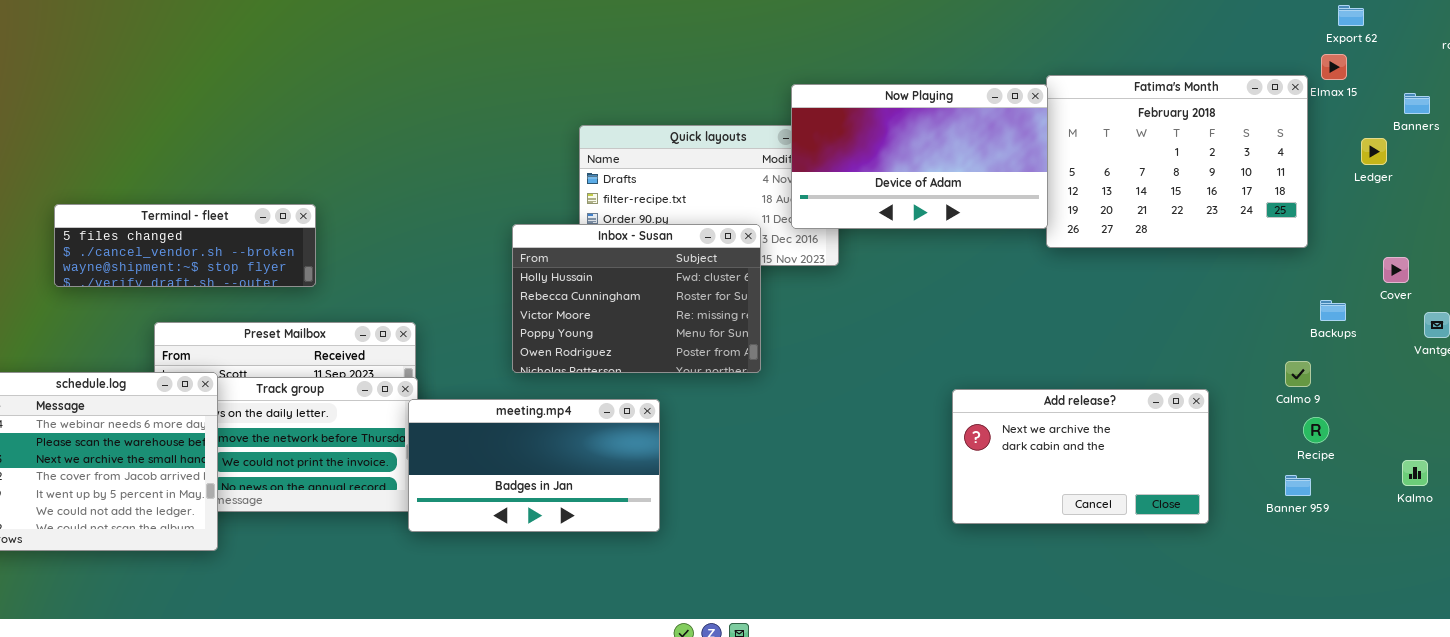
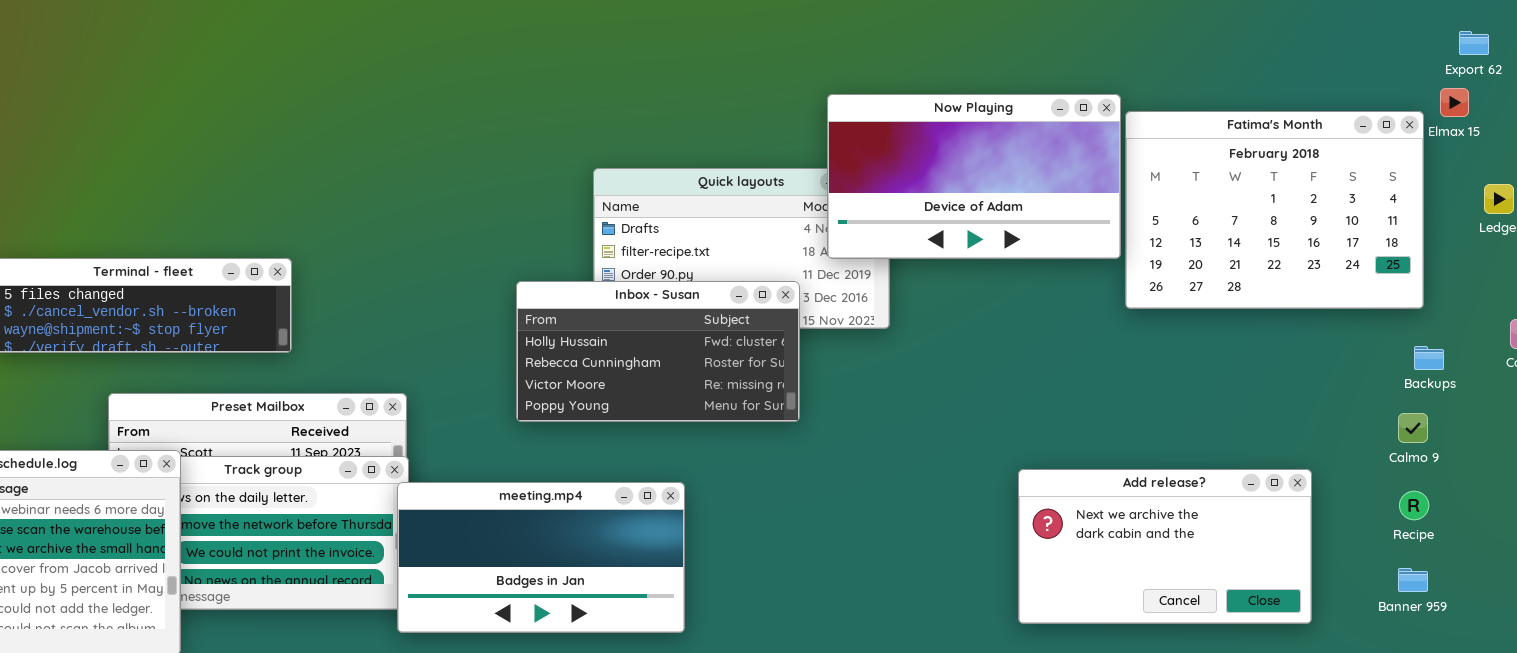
Now Playing: [791,84,1048,229] -> [827,94,1121,259], moved
Inbox - Susan: [512,224,761,373] -> [516,281,800,422], resized
Backups: [1320,300,1346,321] -> [1414,346,1444,370], moved
Calmo 9: [1285,361,1311,387] -> [1398,413,1428,443], moved
Recipe: [1303,417,1329,443] -> [1399,491,1429,520], moved

